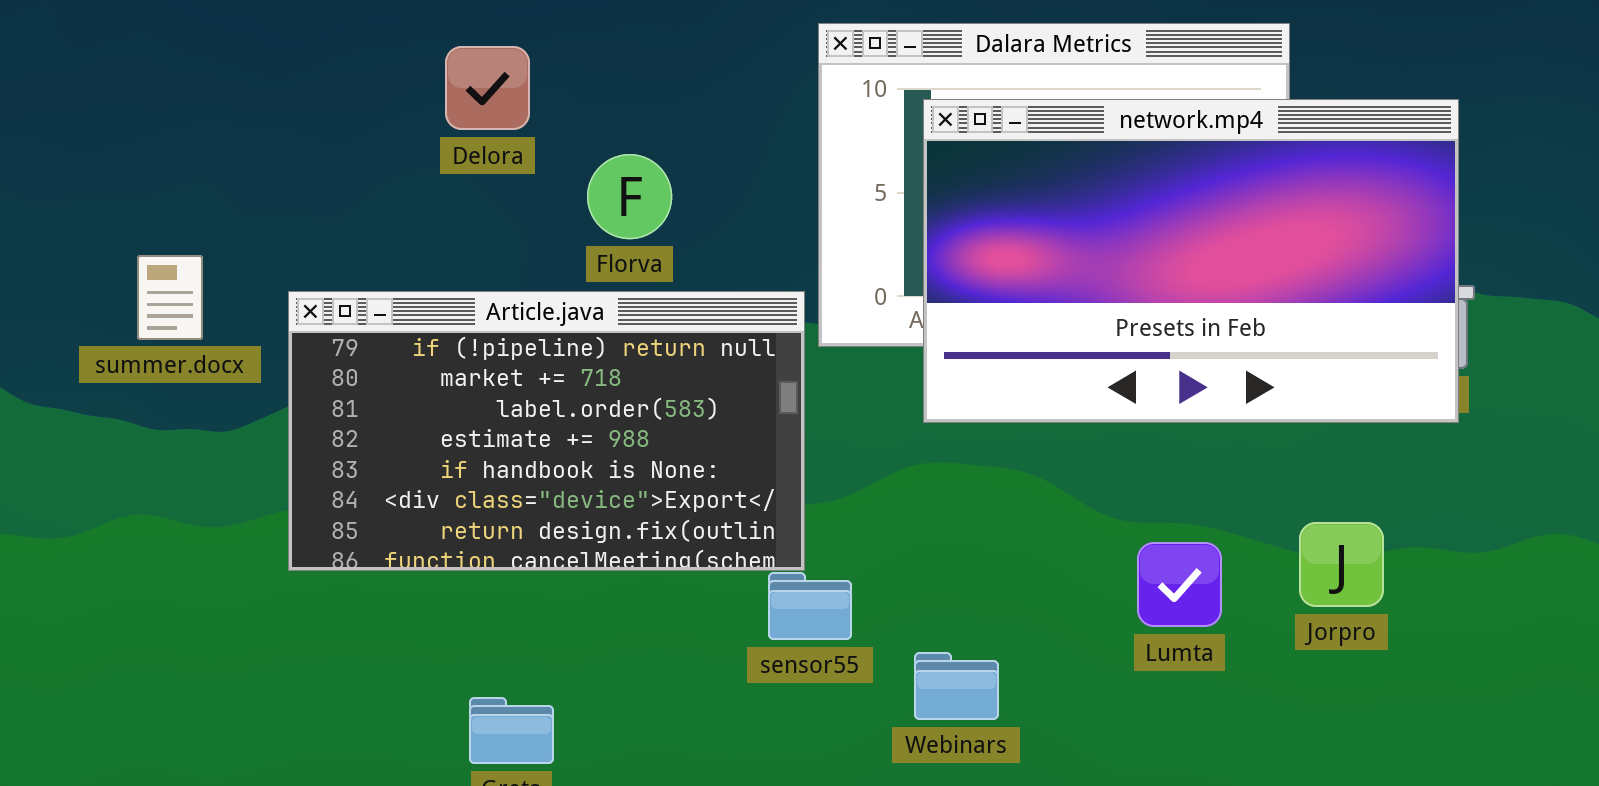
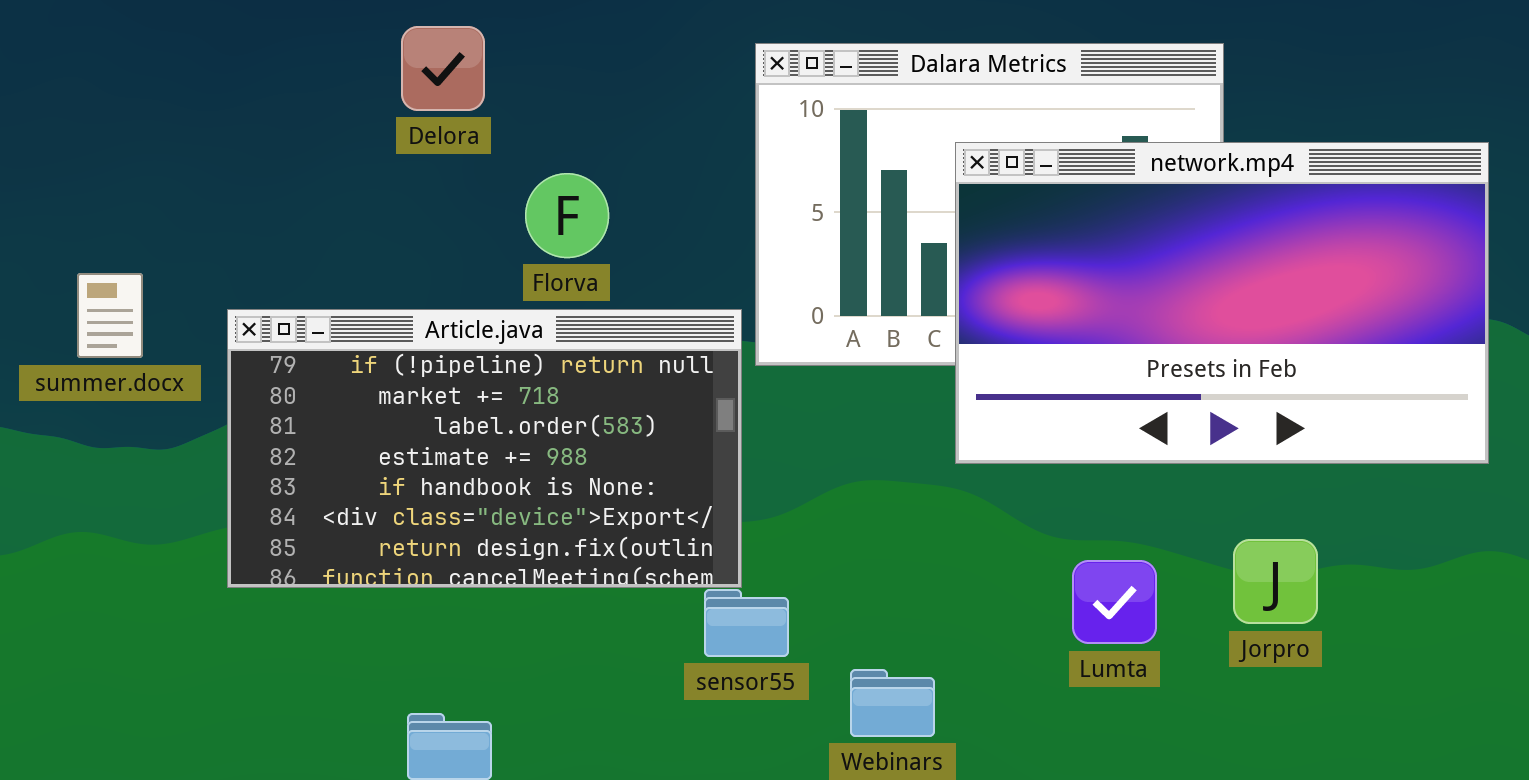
Delora: [445,46,530,130] -> [401,26,485,111], moved
network.mp4: [923,99,1459,423] -> [955,142,1489,464], moved

